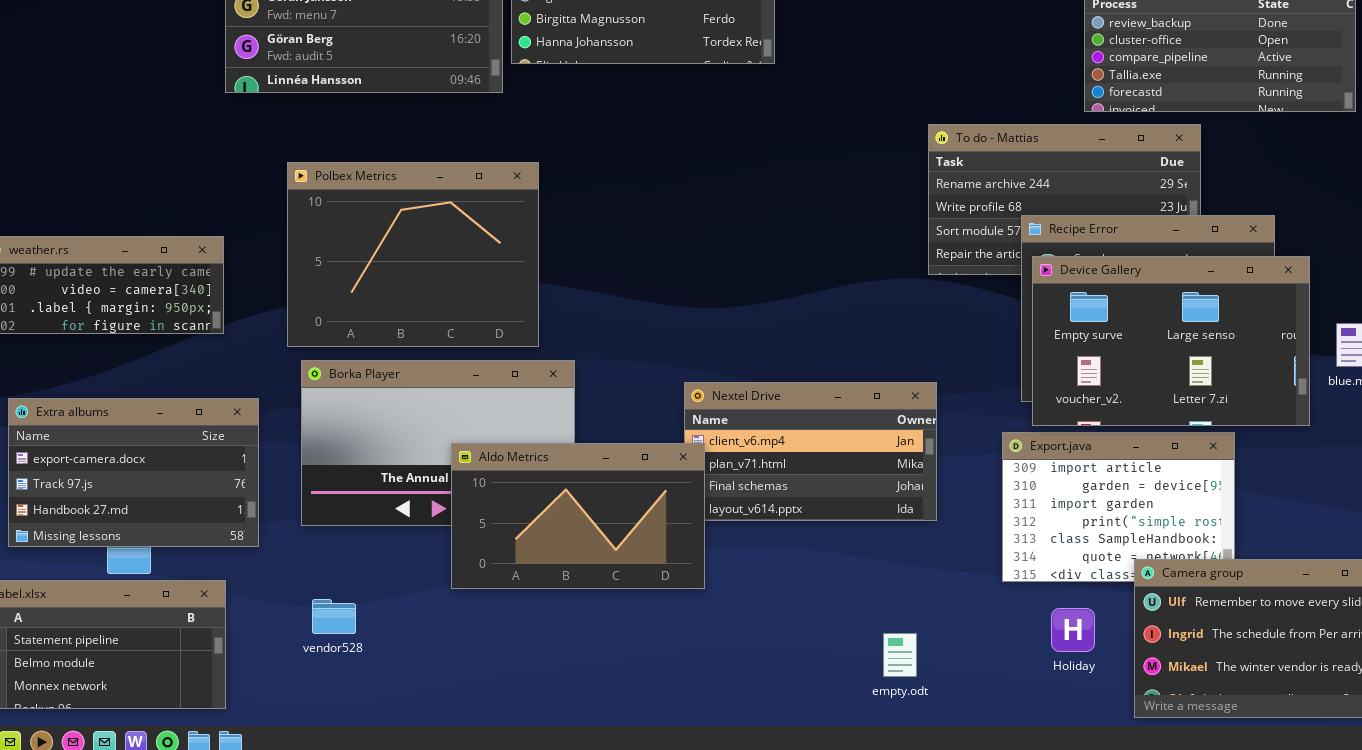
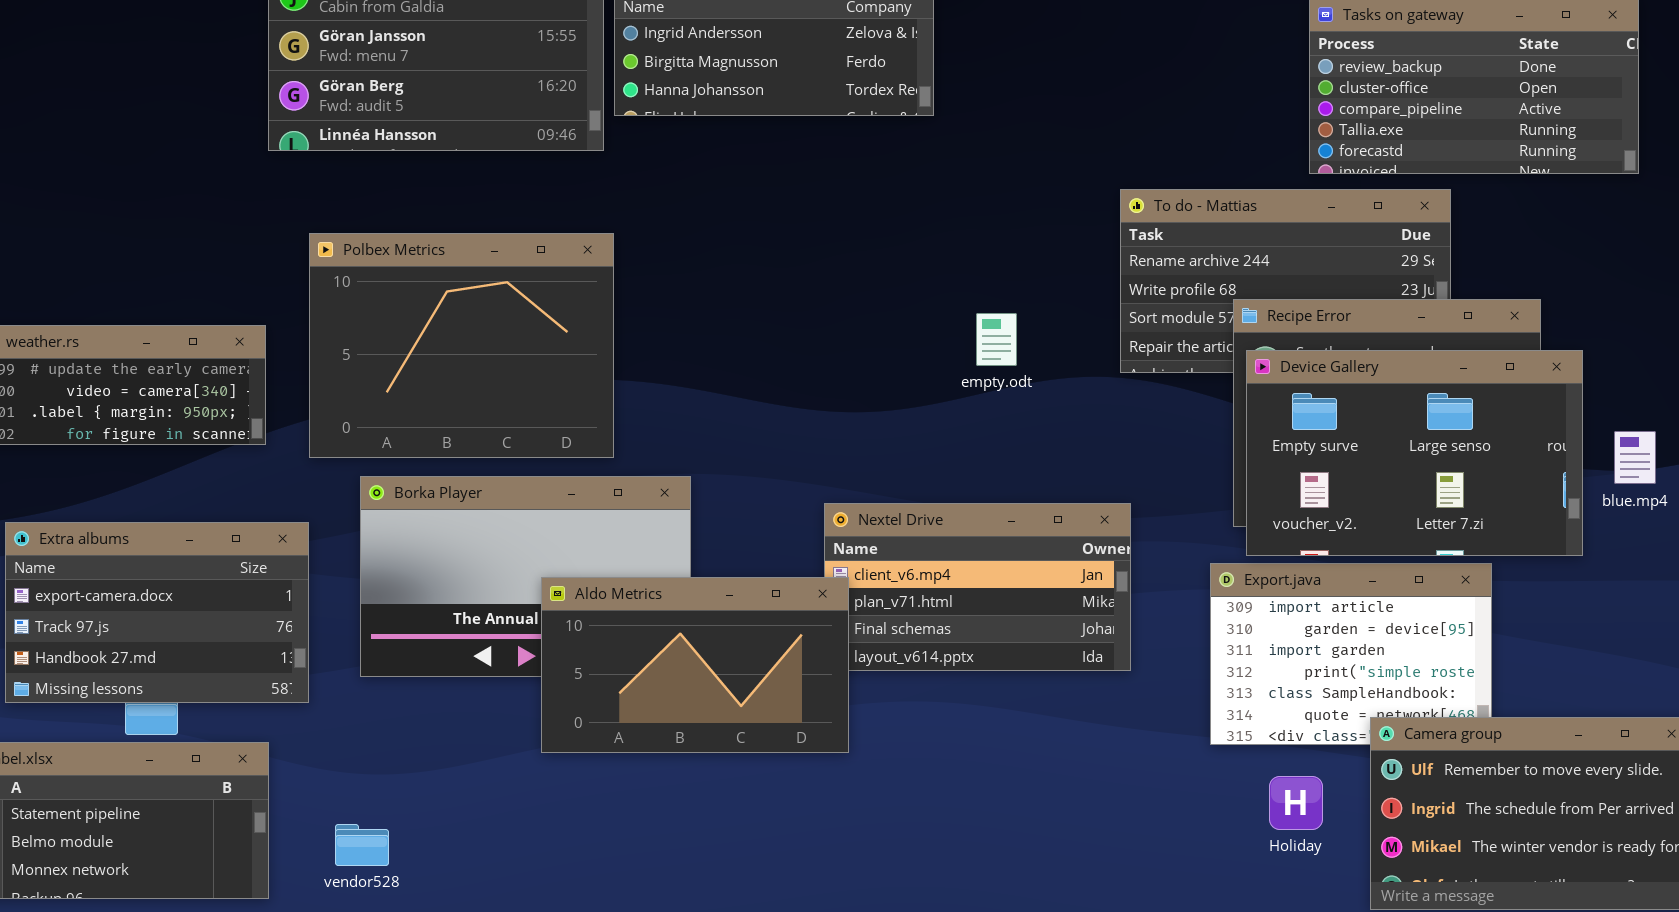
Polbex Metrics: [287,162,539,347] -> [309,233,614,458], moved
vendor528: [312,599,356,634] -> [335,824,389,866], moved
empty.odt: [883,633,917,677] -> [976,313,1017,366], moved

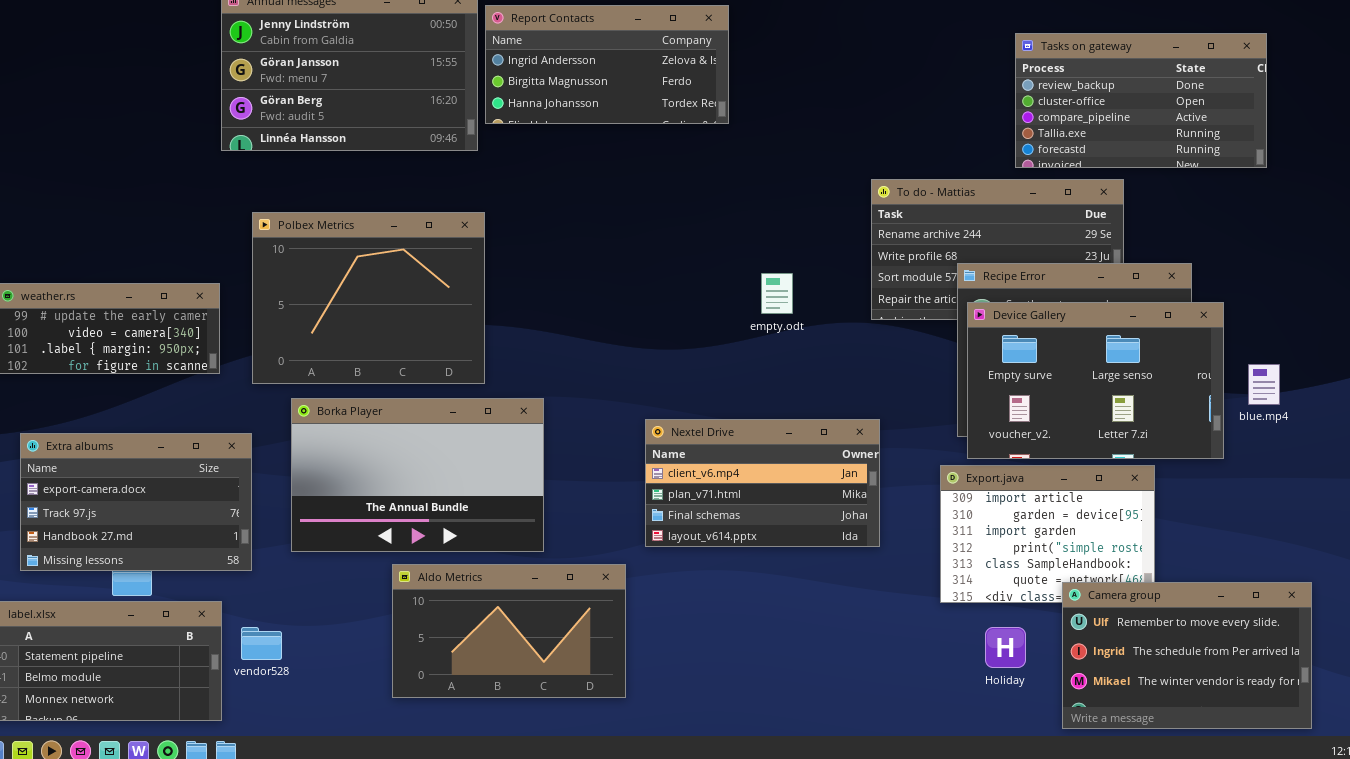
Aldo Metrics: [541,577,849,753] -> [392,564,626,698], moved
vendor528: [335,824,389,866] -> [241,627,282,660], moved

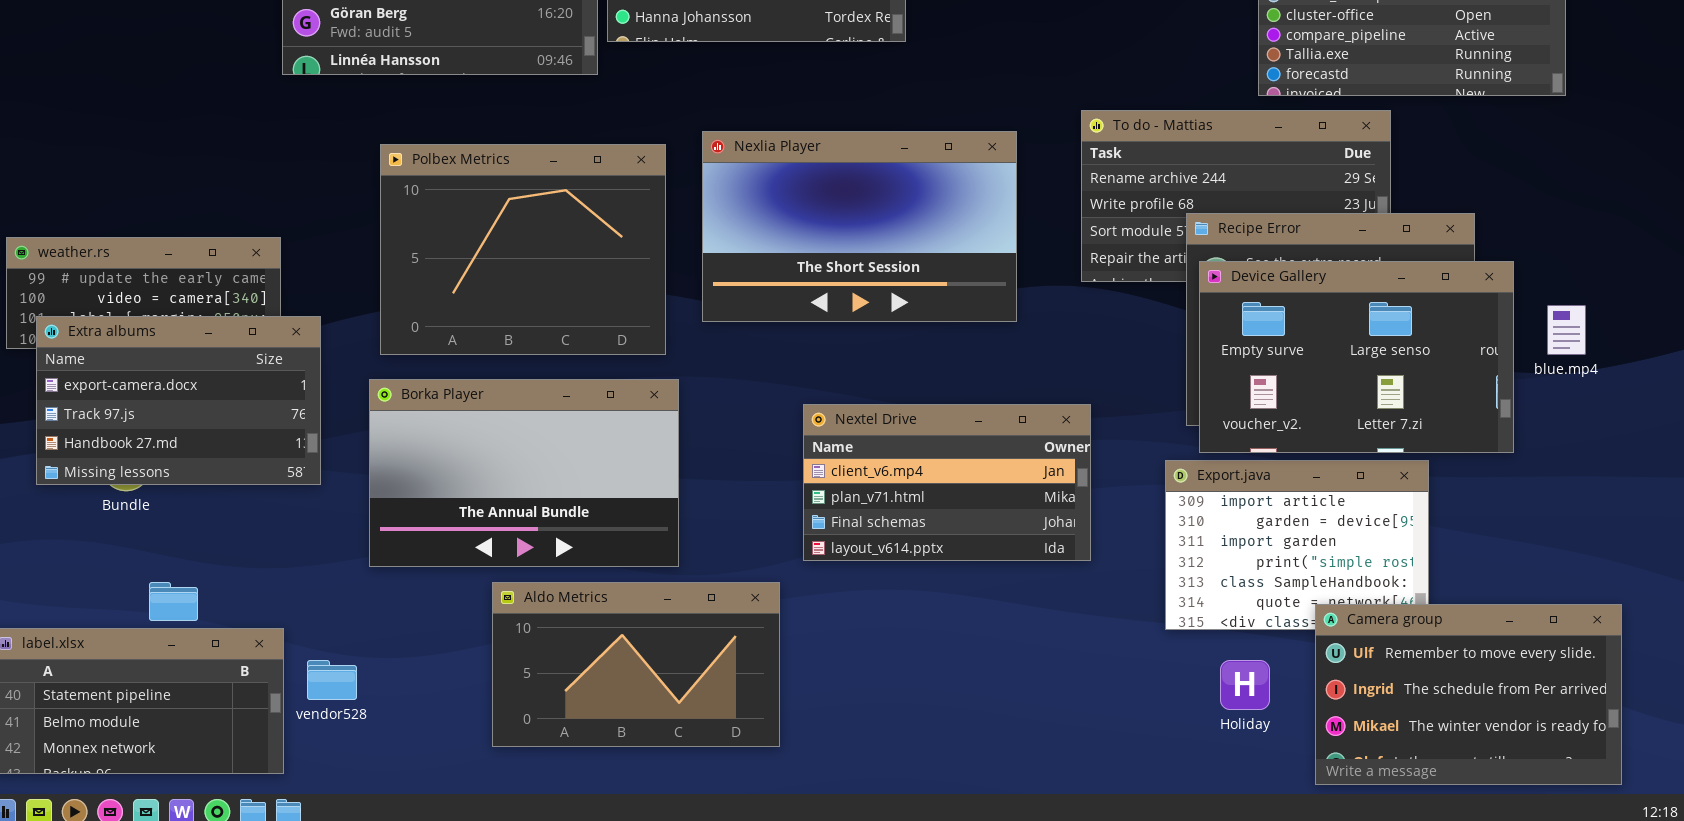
Nexlia Player: none -> [702,131,1017,322], opened
Polbex Metrics: [252,212,485,384] -> [380,144,666,355], moved
blue.mp4: [1248,364,1280,405] -> [1547,305,1586,355], moved
Extra albums: [20,433,252,571] -> [36,316,321,485], moved

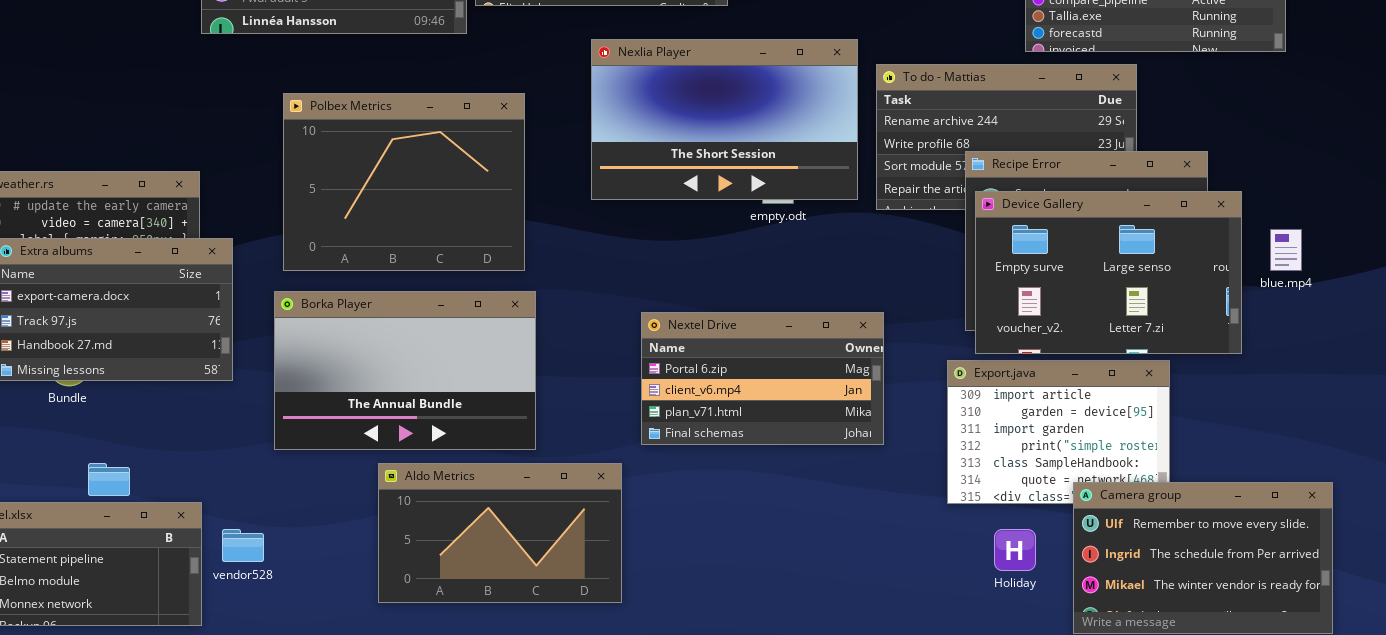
Nexlia Player: [702,131,1017,322] -> [591,39,858,200], moved
Nextel Drive: [803,404,1091,561] -> [641,312,884,445], scrolled up 1 row

